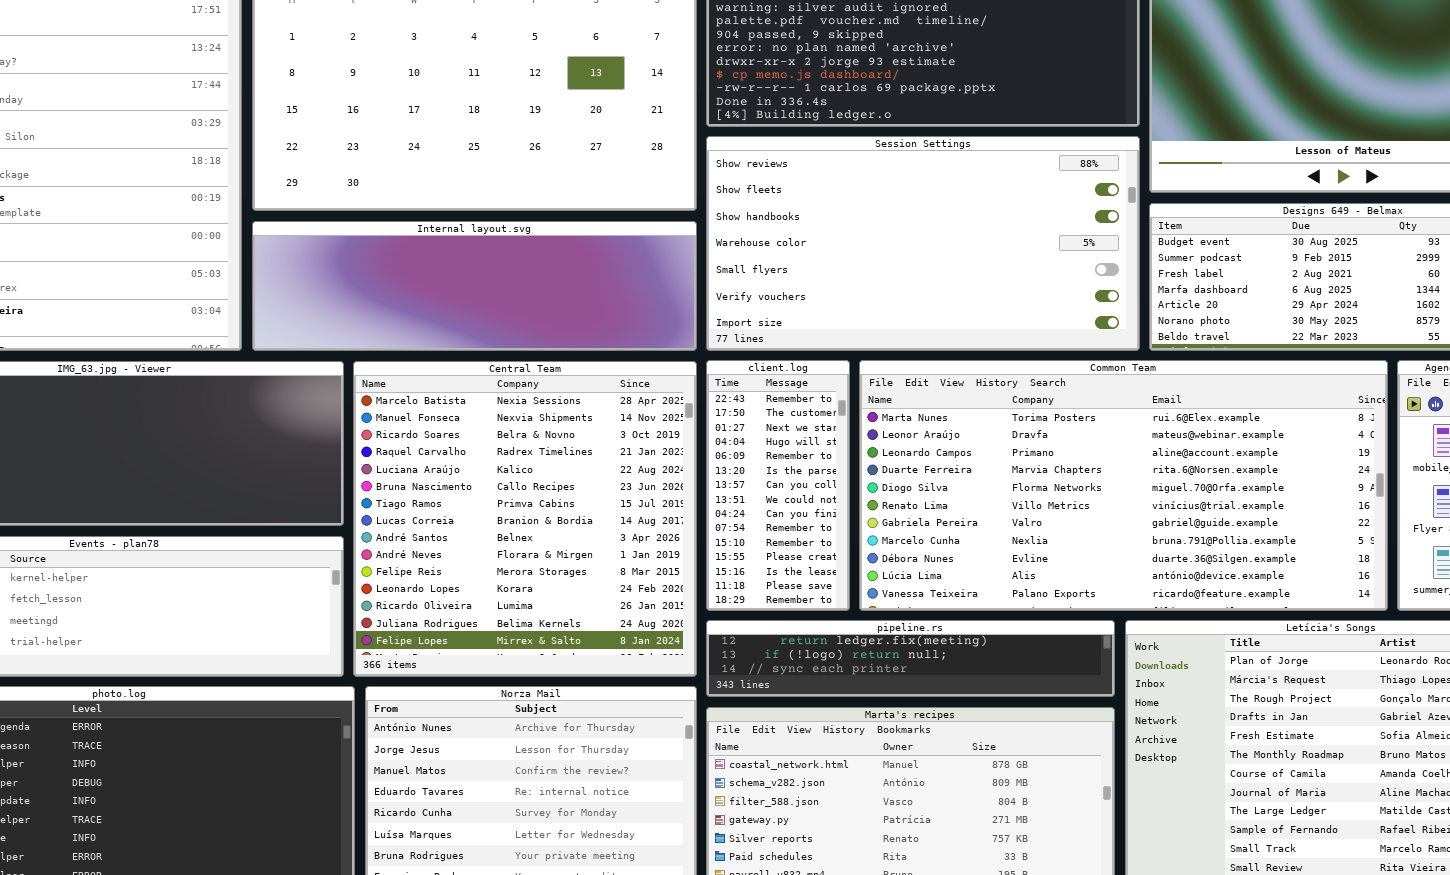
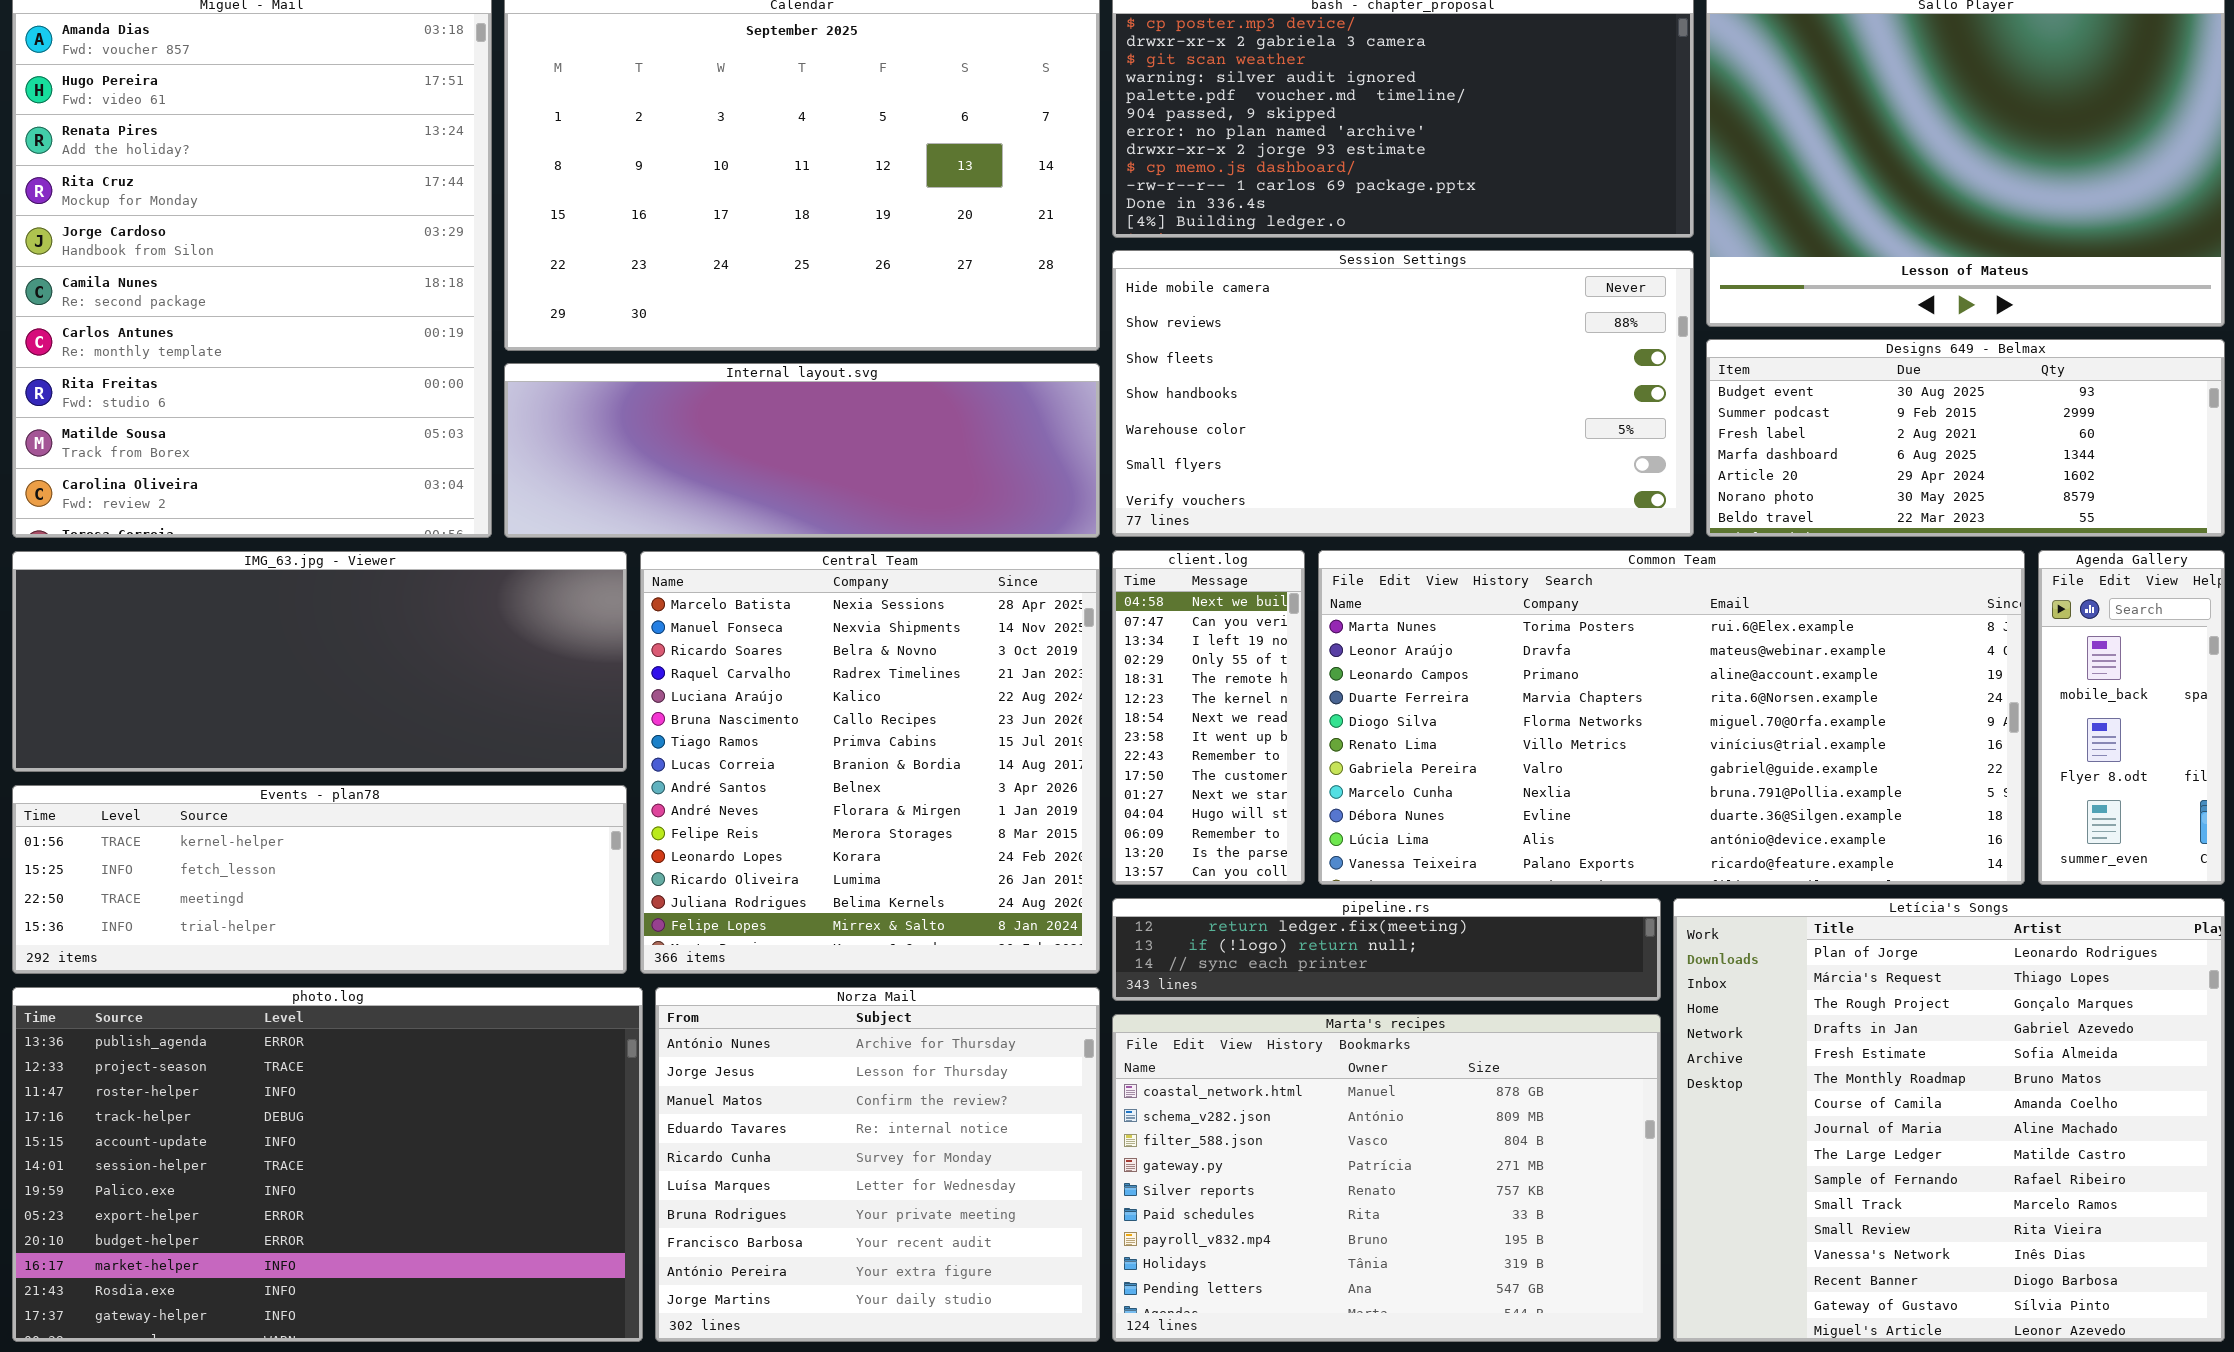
Session Settings: [706,136,1140,351] -> [1112,250,1694,537], scrolled up 1 row
client.log: [706,360,850,611] -> [1112,550,1305,885], scrolled up 8 rows

